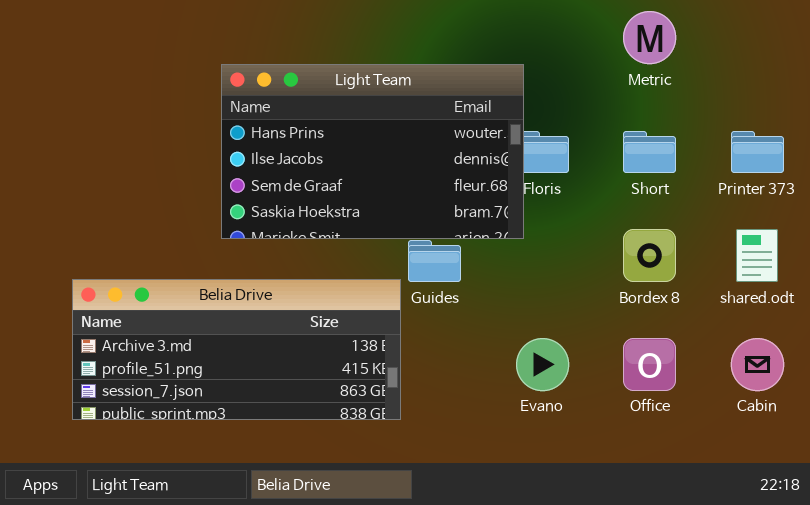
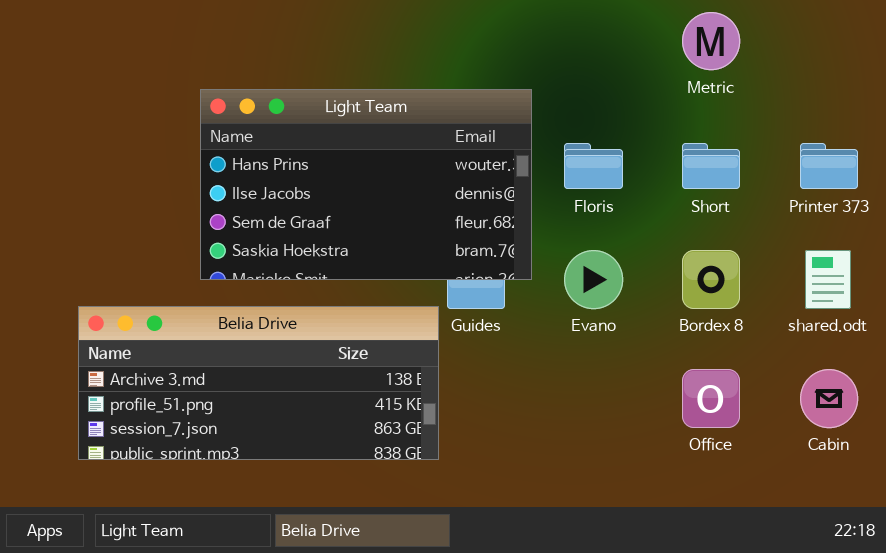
Light Team: [221,64,524,239] -> [200,89,532,280], moved
Evano: [516,338,569,391] -> [564,250,623,309], moved

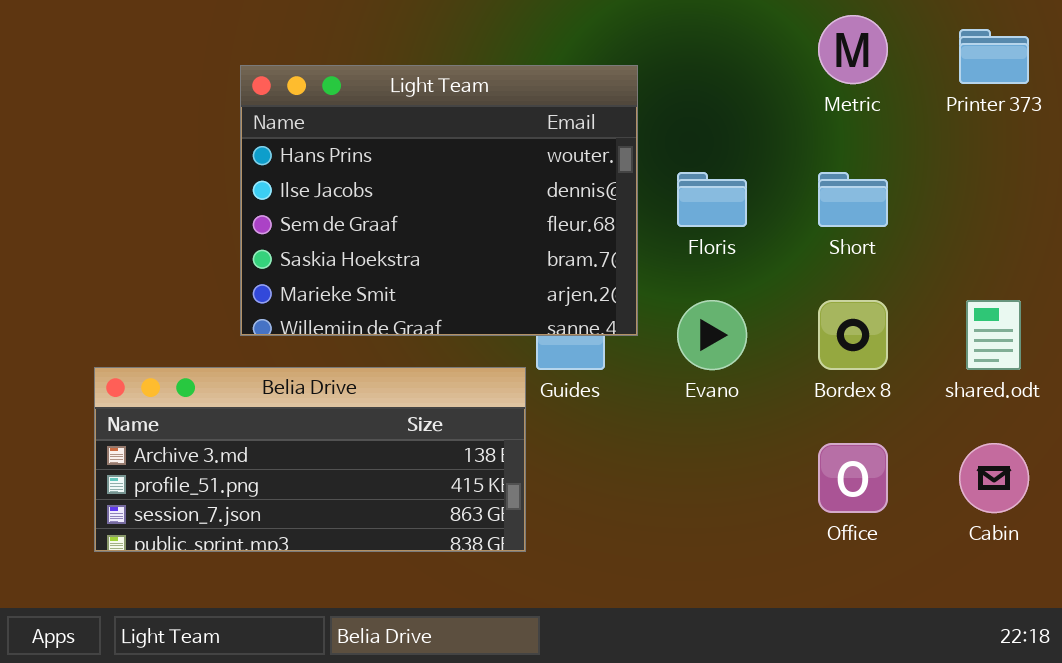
Light Team: [200,89,532,280] -> [240,65,638,336], resized
Printer 373: [800,143,858,189] -> [959,29,1029,84], moved

